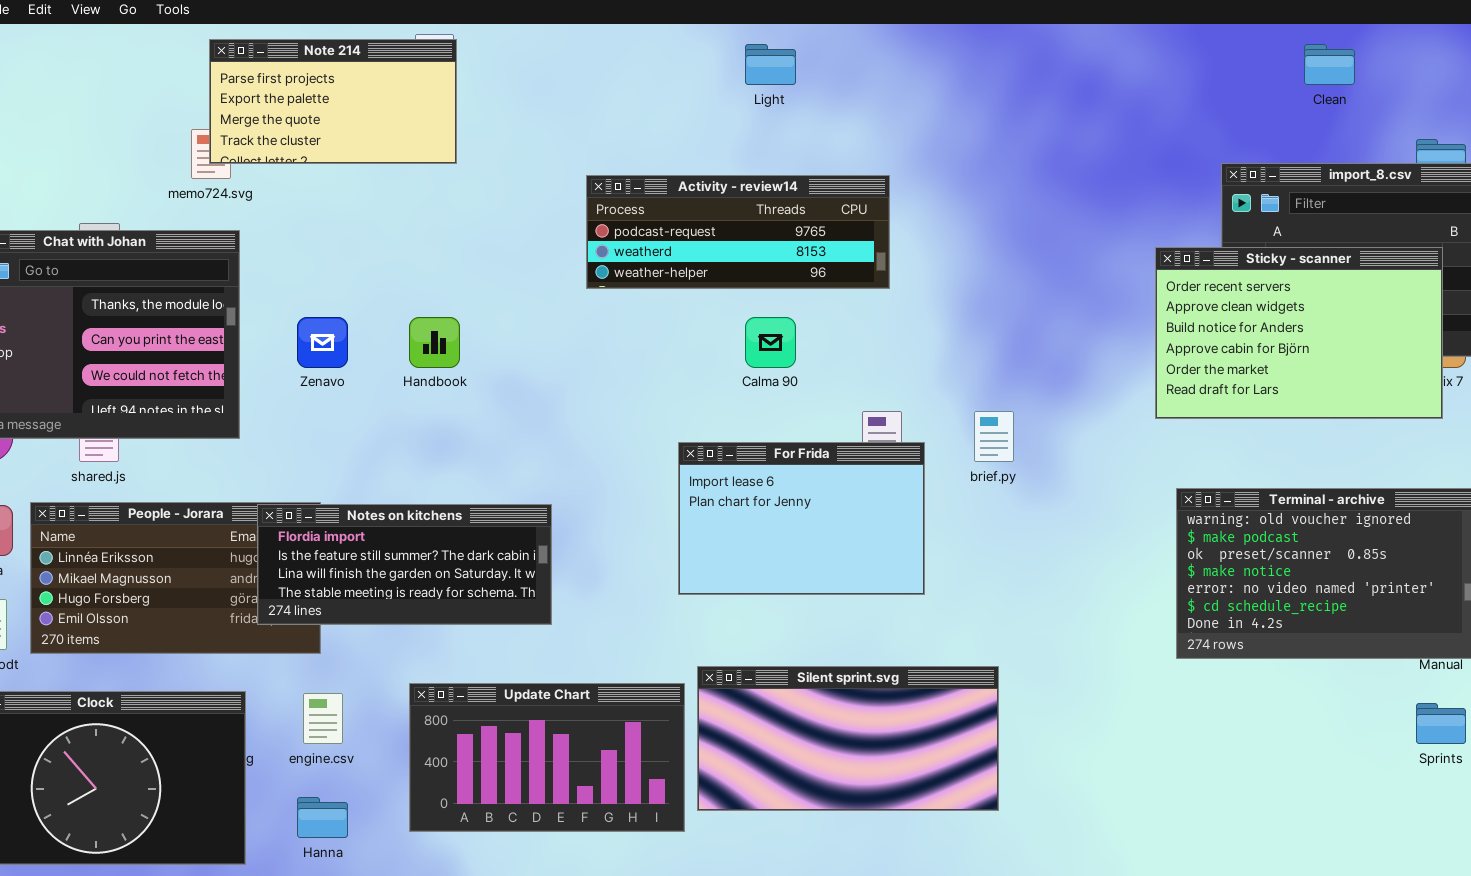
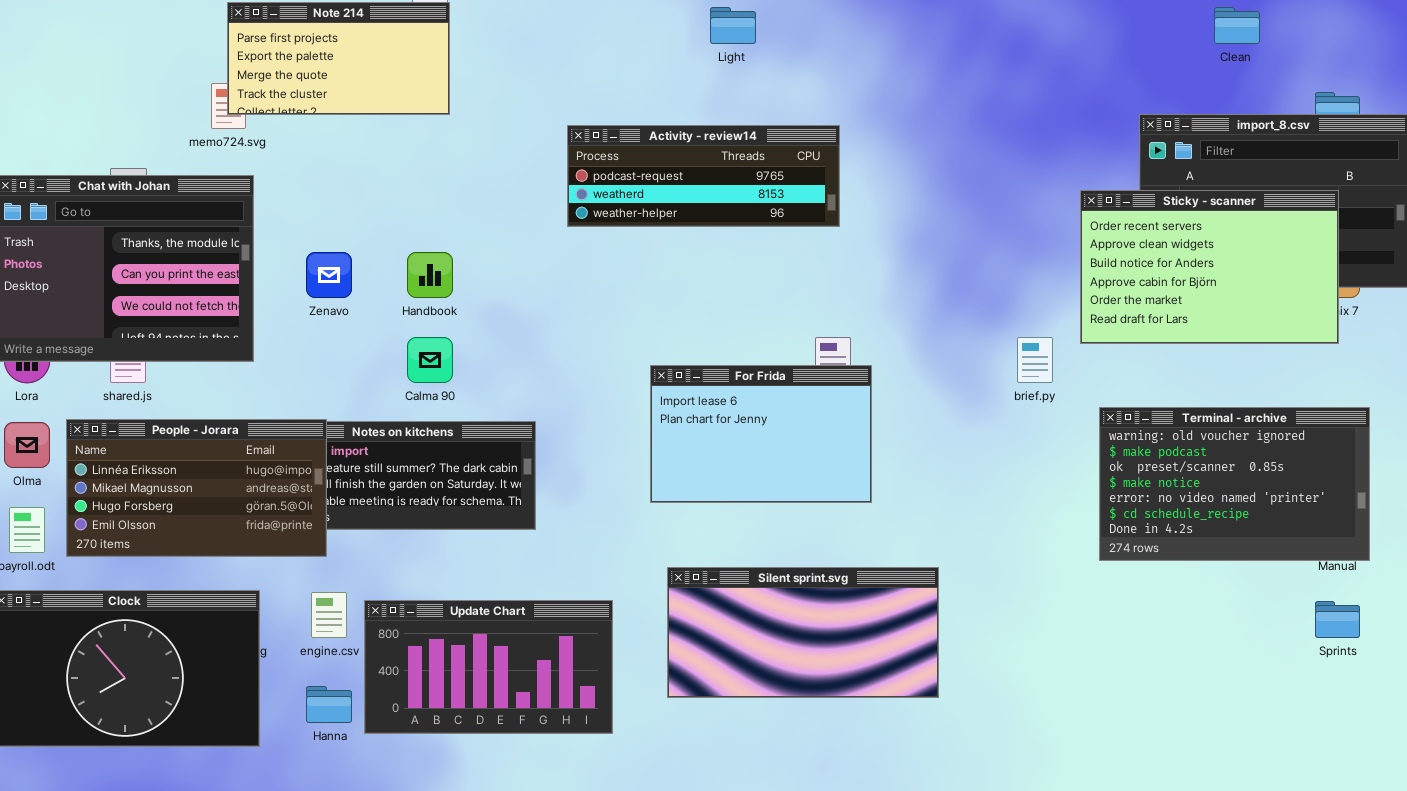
Calma 90: [745,317,796,368] -> [407,337,453,383], moved
brief.py: [974,411,1014,462] -> [1017,337,1053,383], moved
People - Jorara: [30,502,321,654] -> [66,419,327,557], raised
Update Chart: [409,683,685,832] -> [364,600,613,734], moved

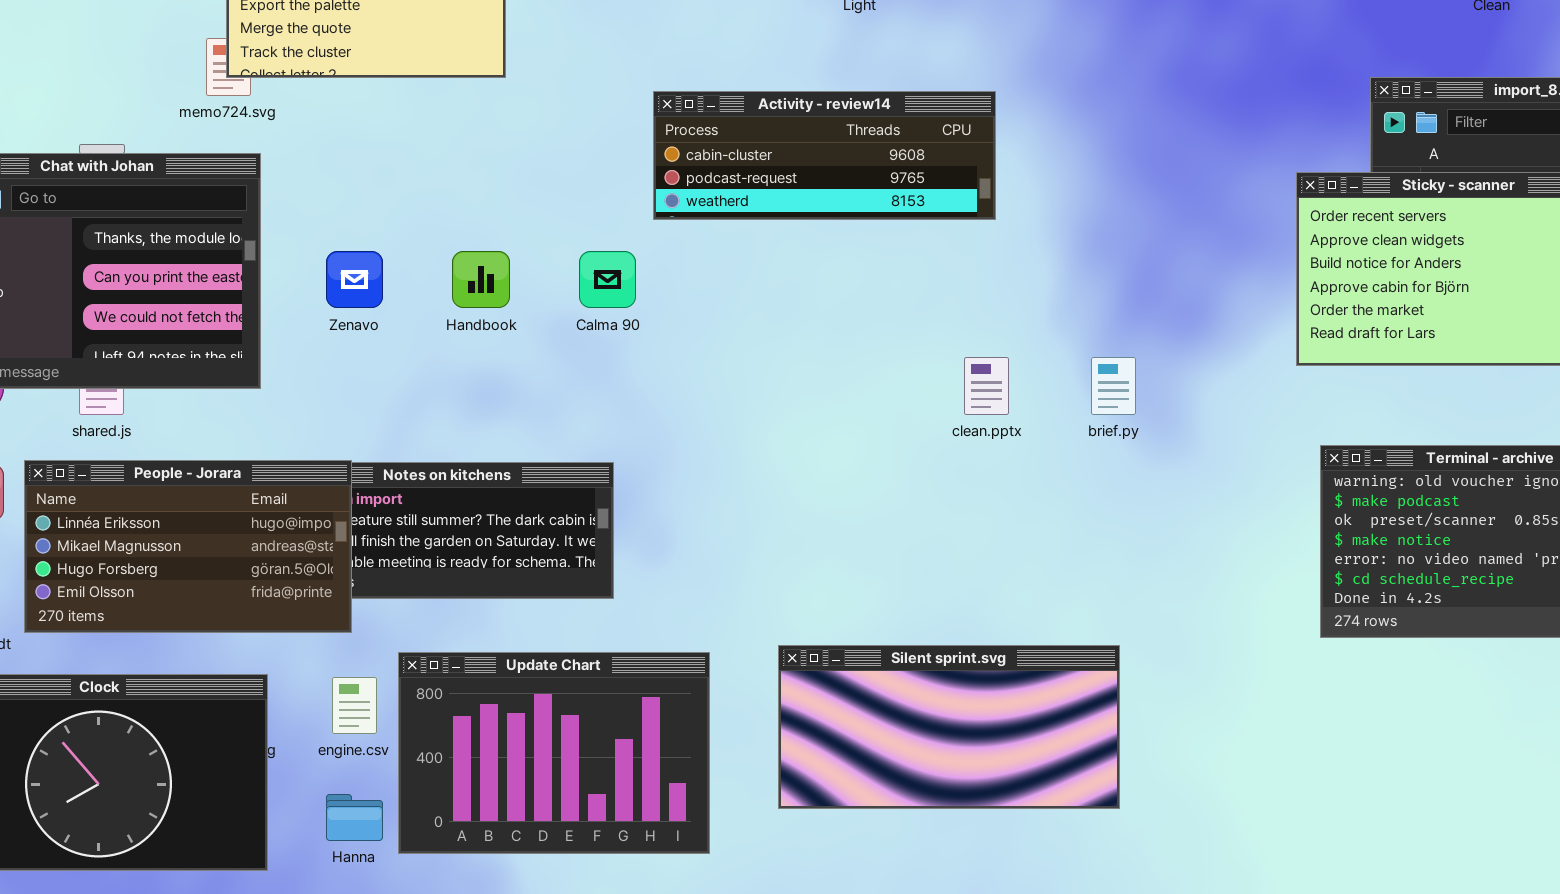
Activity - review14: [567,125,840,227] -> [653,91,996,220], scrolled up 1 row
Calma 90: [407,337,453,383] -> [579,251,636,308], moved
brief.py: [1017,337,1053,383] -> [1091,357,1136,415], moved
For Frida: [650,365,872,503] -> none, closed
Update Chart: [364,600,613,734] -> [398,652,710,854], resized

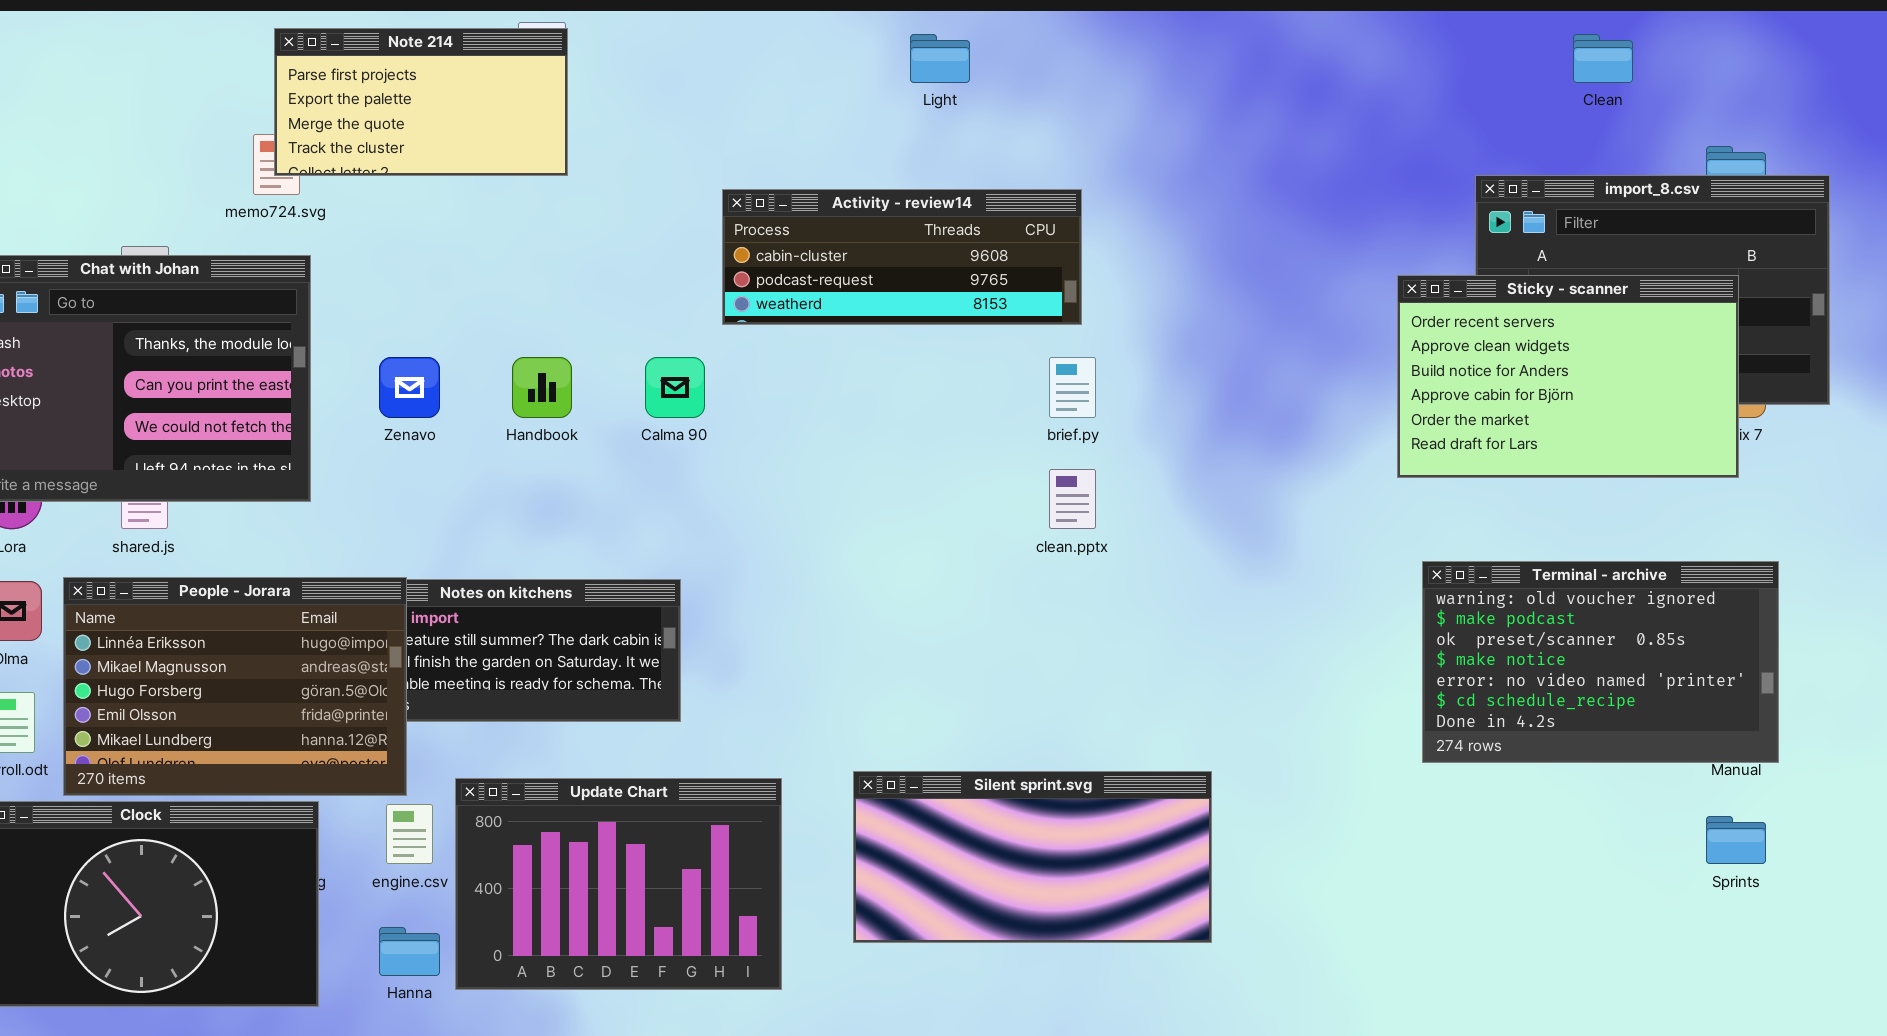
brief.py: [1091,357,1136,415] -> [1049,357,1096,418], moved
People - Jorara: [24,460,352,633] -> [63,577,407,796], resized

